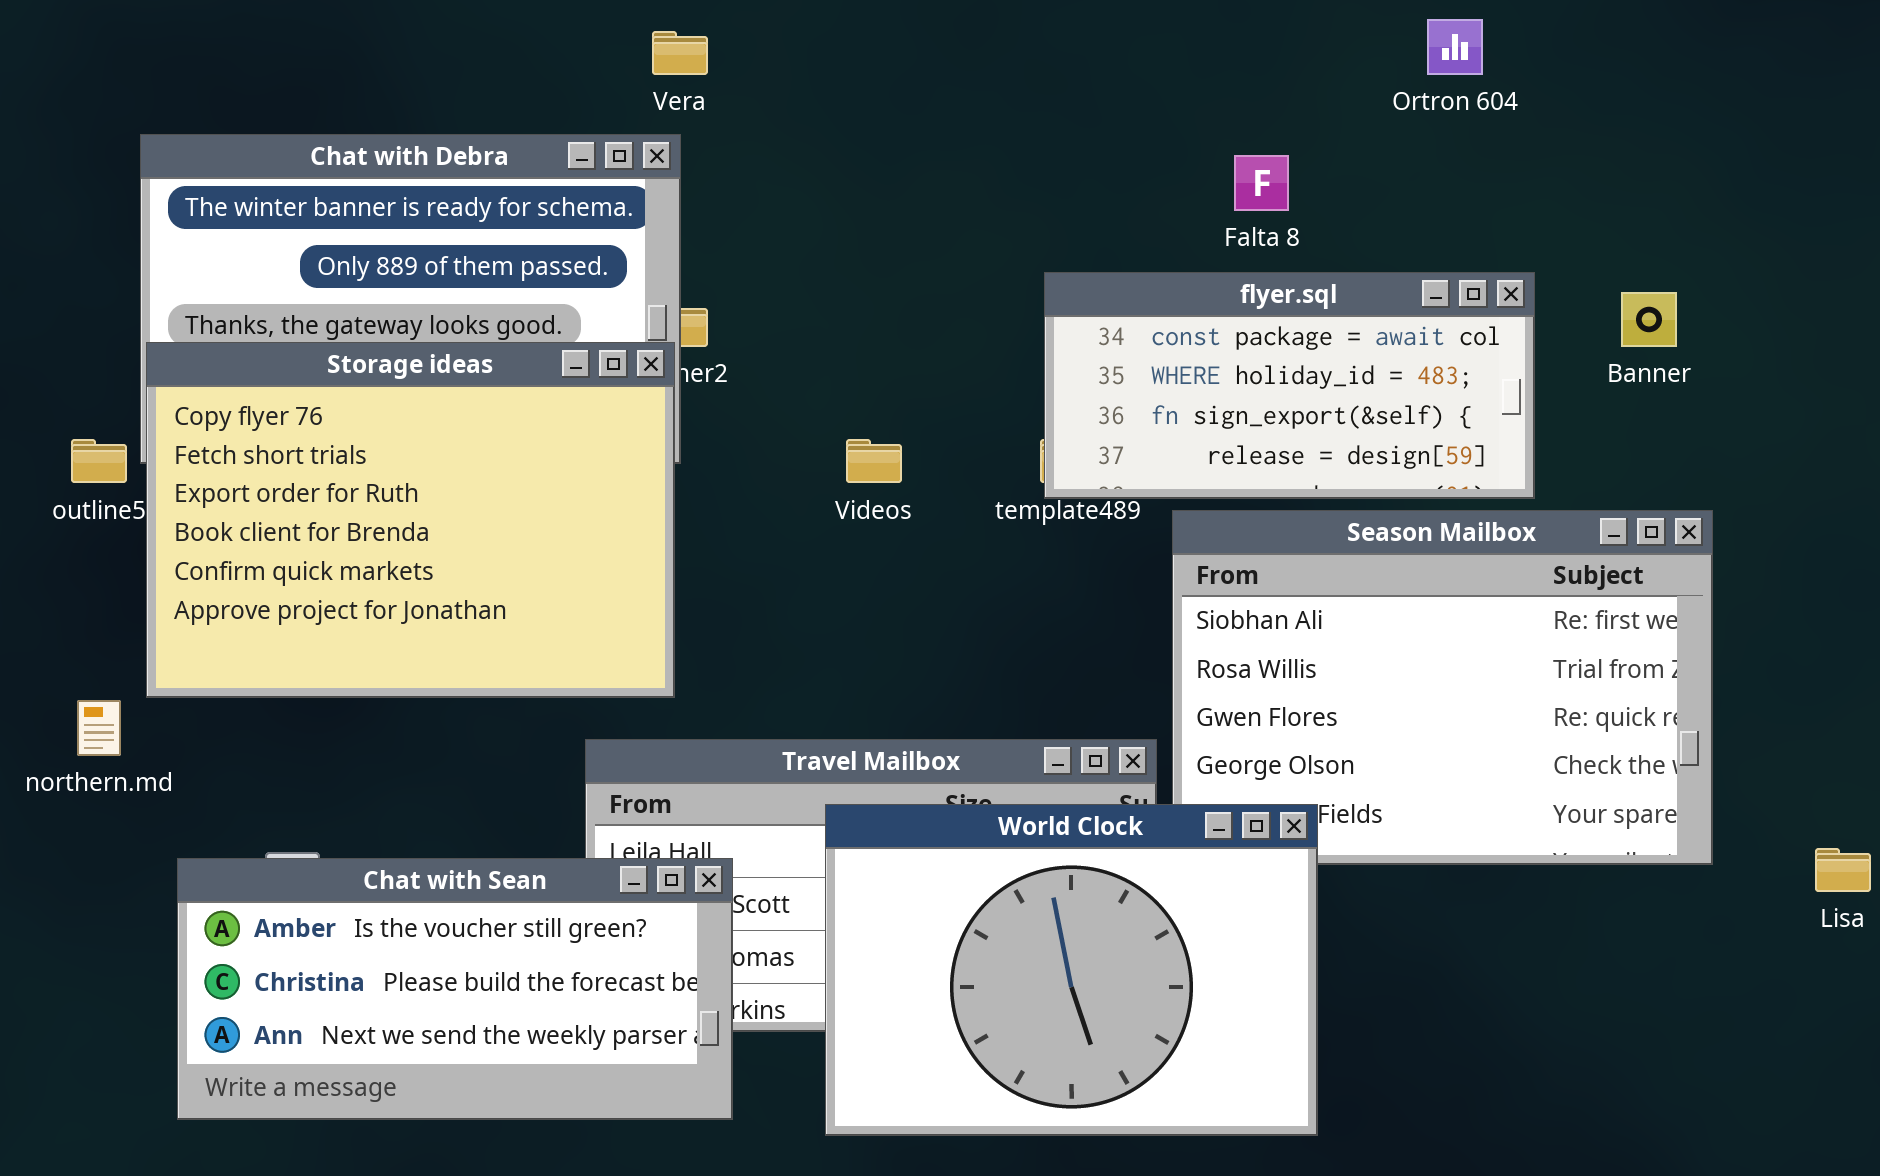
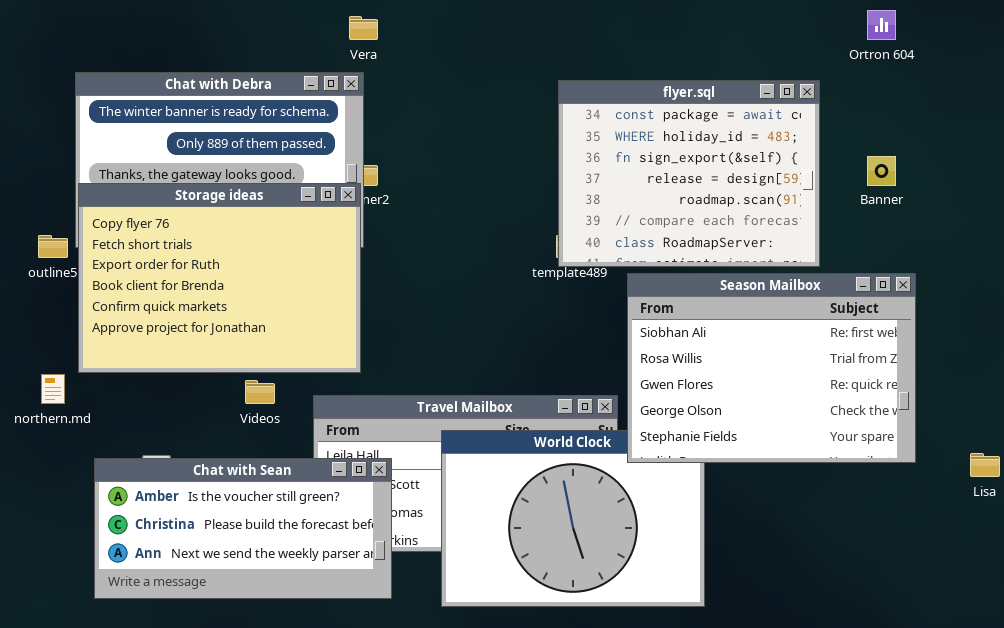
Ortron 604: [1427,19,1483,75] -> [867,10,896,40], moved
flyer.sql: [1044,272,1535,499] -> [558,80,820,267], resized
Videos: [846,439,902,483] -> [245,380,275,404], moved
Season Mailbox: [1172,510,1713,865] -> [627,273,916,463], raised

